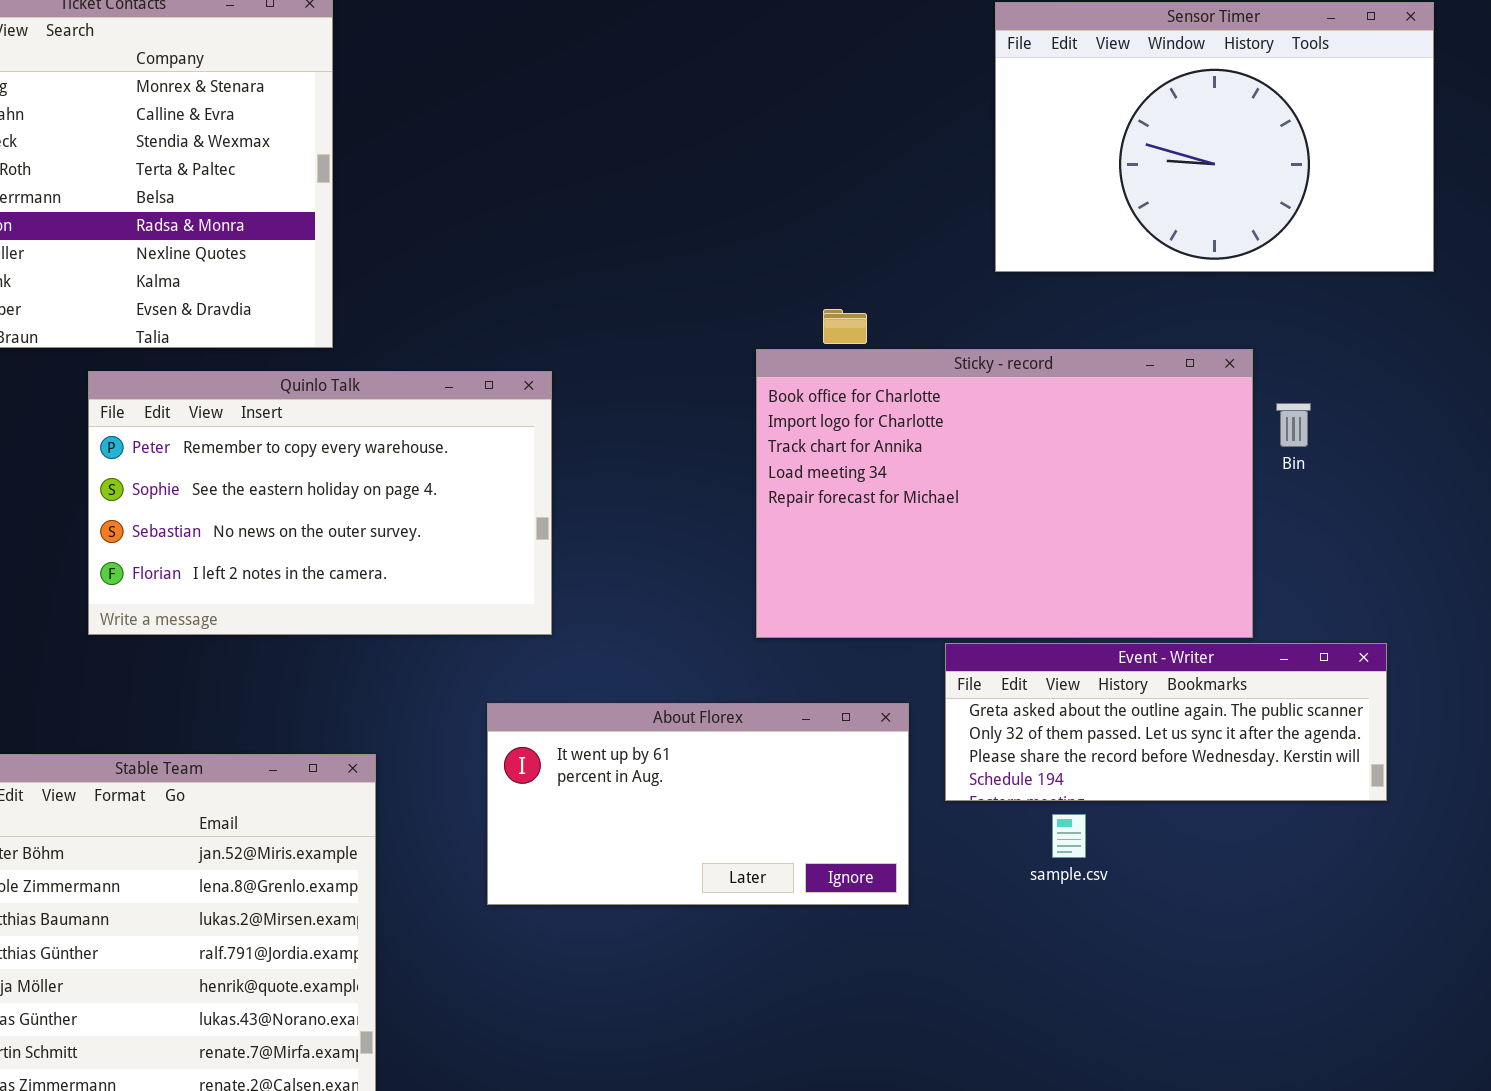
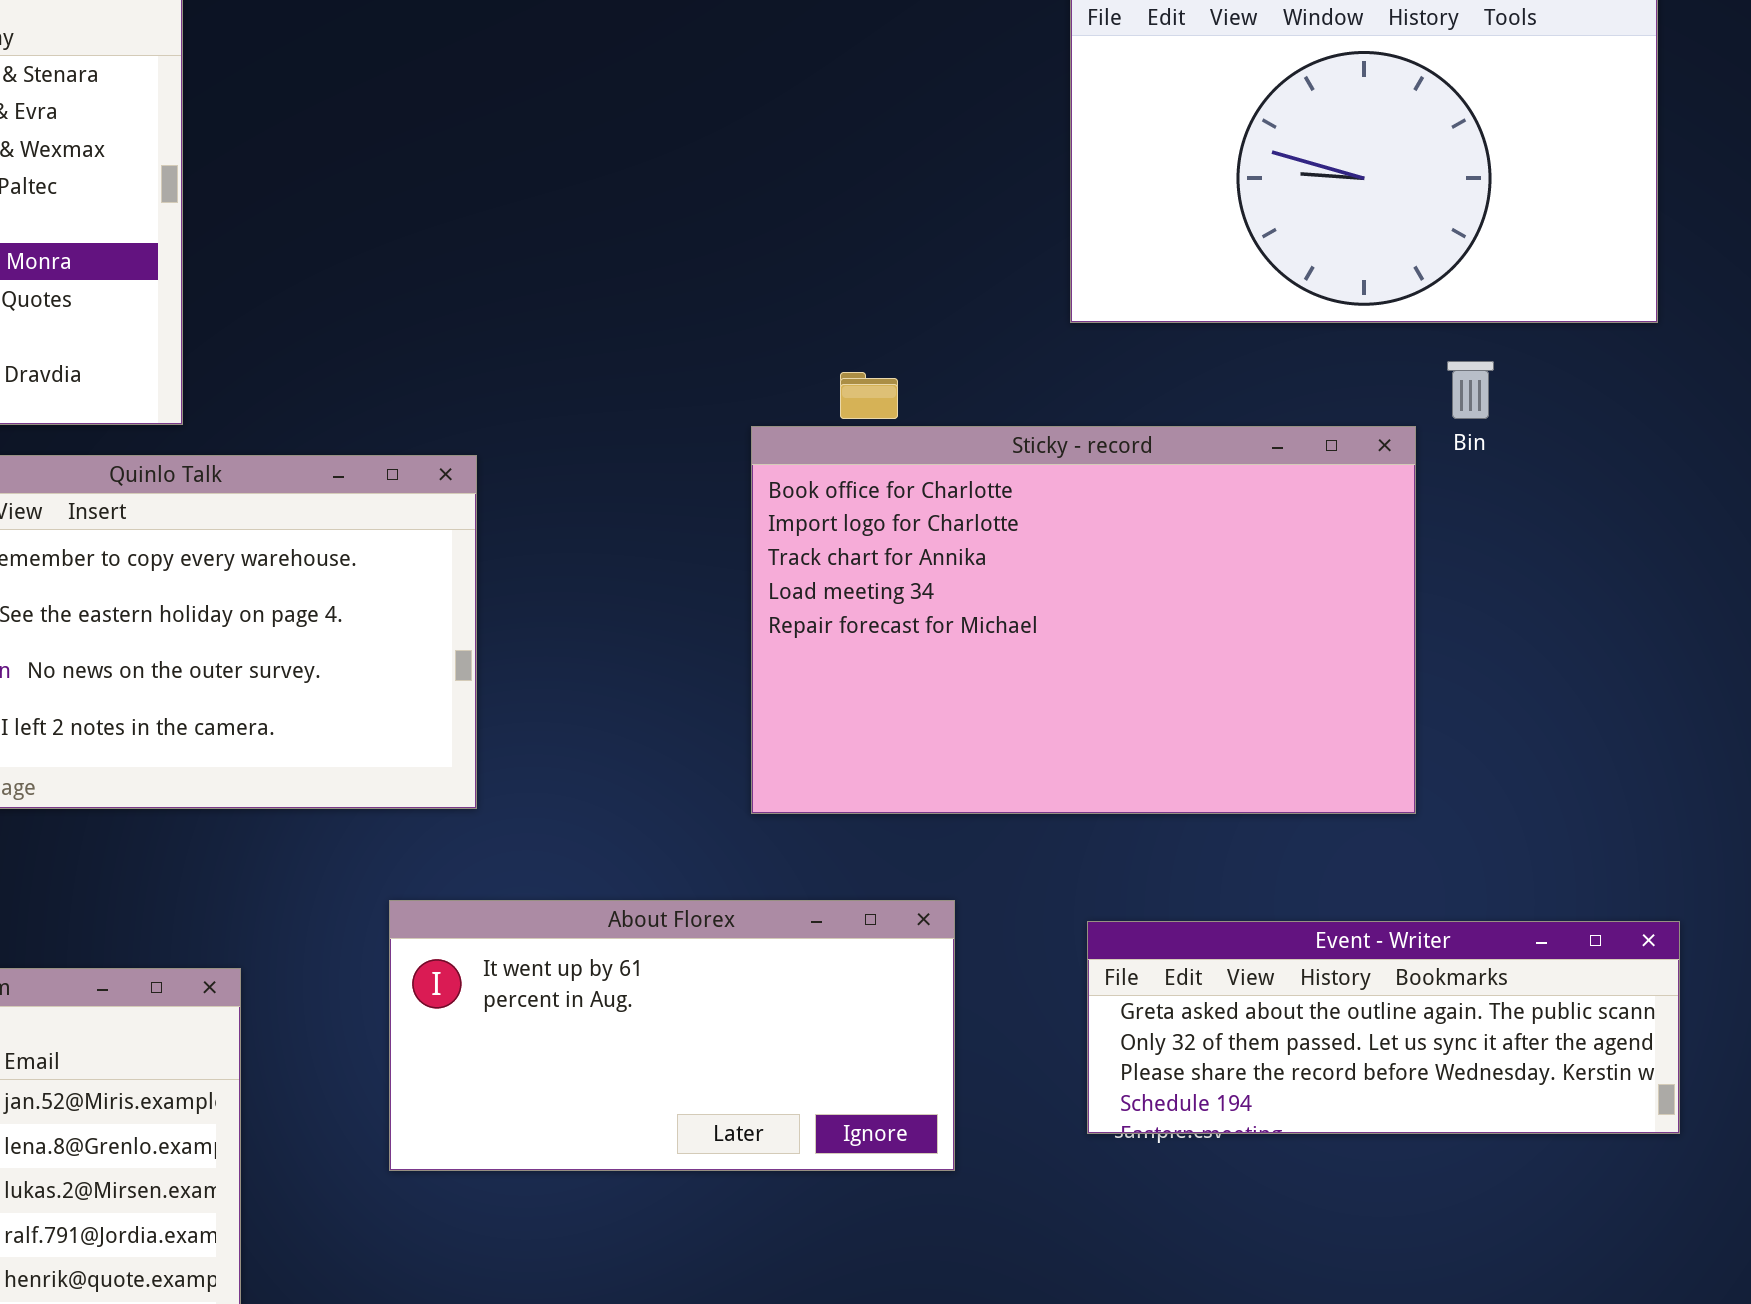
Bin: [1276,403,1311,447] -> [1447,361,1494,419], moved
Event - Writer: [945,643,1387,801] -> [1087,921,1680,1134], moved

